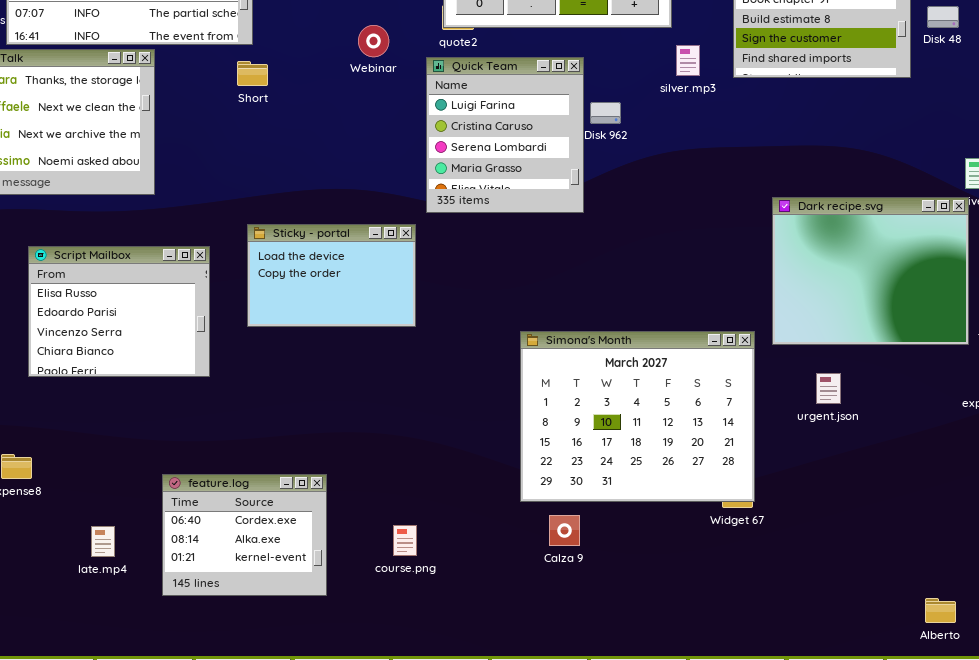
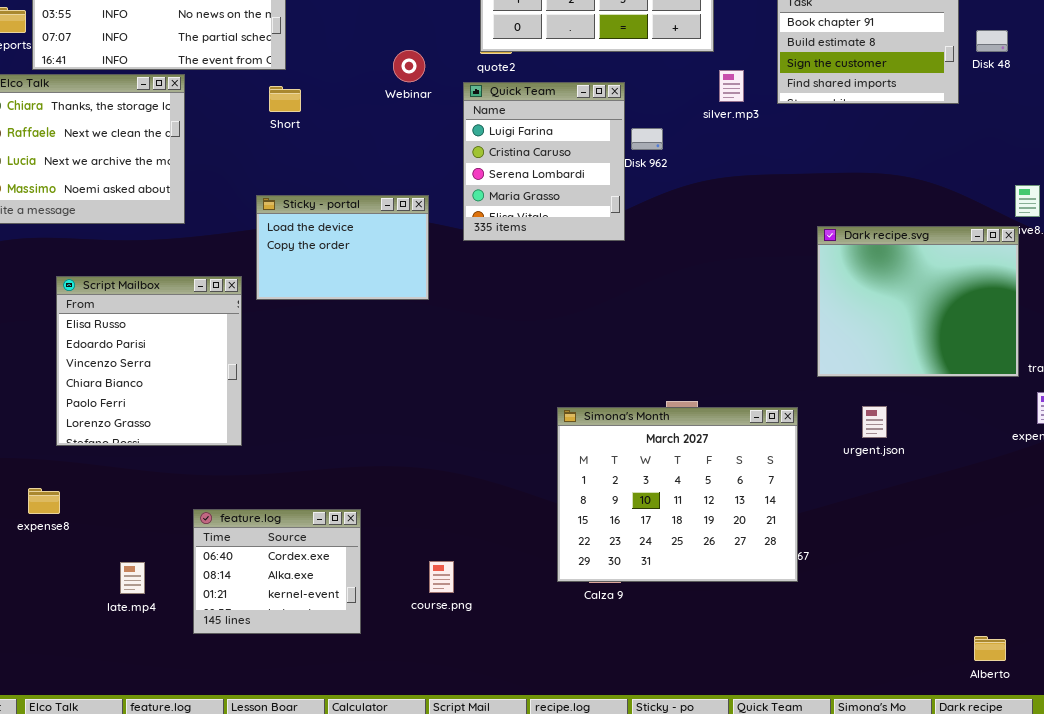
Sticky - portal: [247,224,416,327] -> [256,195,429,300], moved
Script Mailbox: [28,246,210,377] -> [56,276,242,446], resized
Simona's Month: [520,331,755,502] -> [557,407,798,582], moved

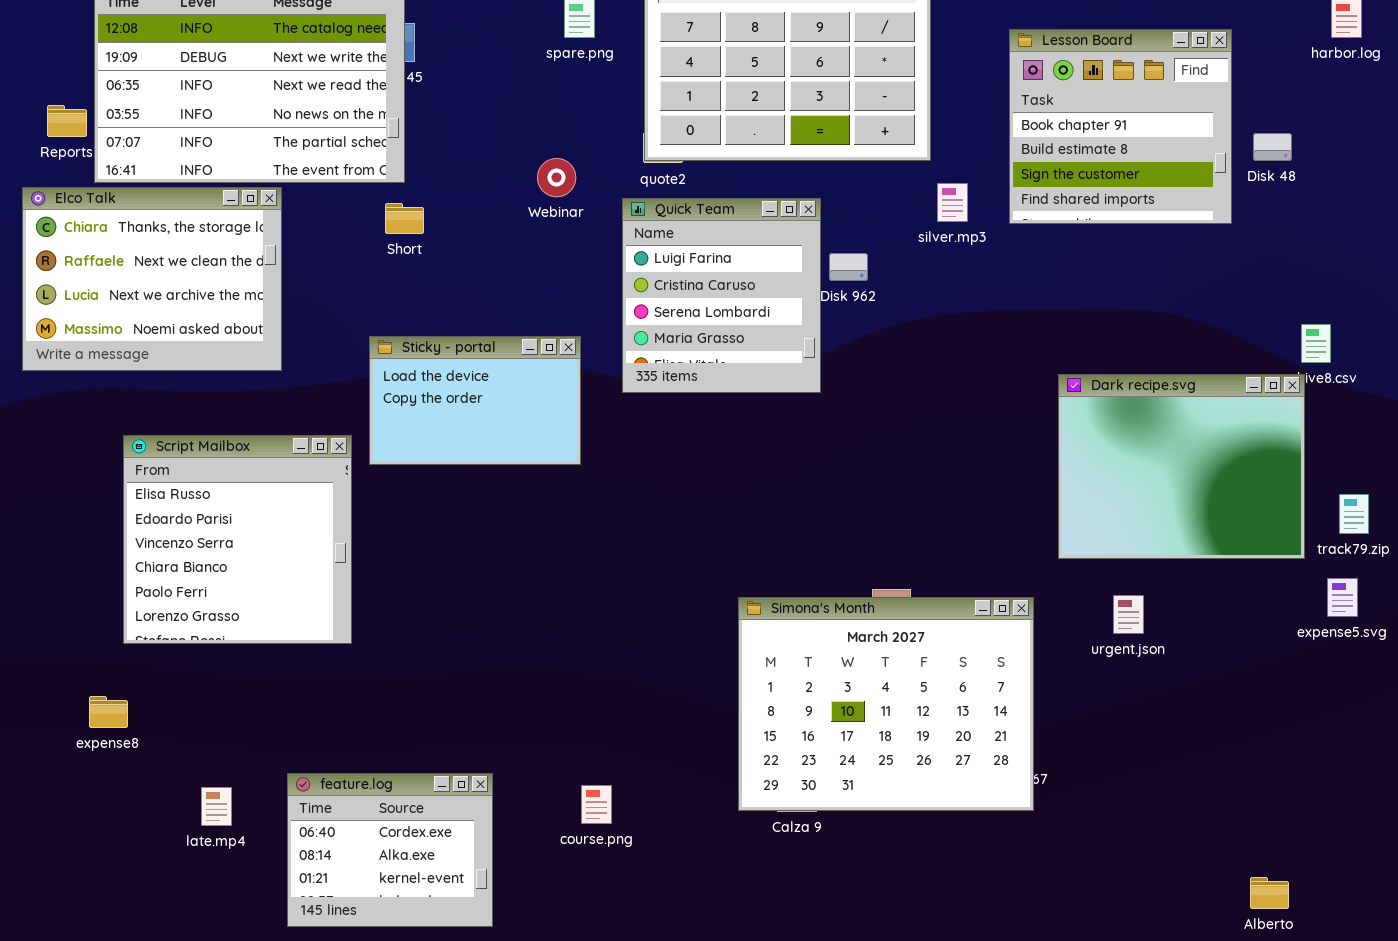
feature.log: [193,509,361,634] -> [287,773,493,927], moved

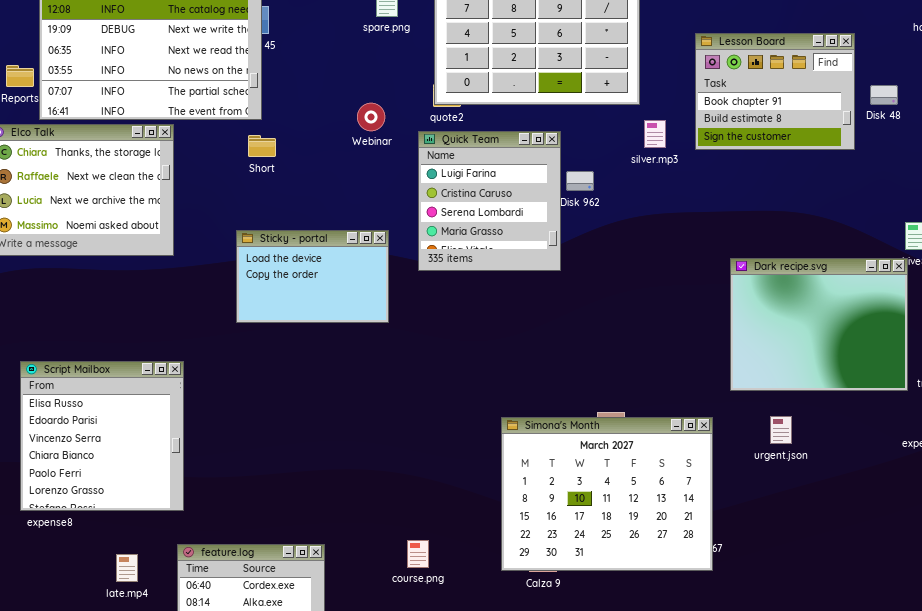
Lesson Board: [1009,29,1232,224] -> [695,33,855,150], resized
Script Mailbox: [123,435,352,644] -> [20,361,184,511], moved
course.png: [581,785,612,824] -> [407,540,429,568], moved

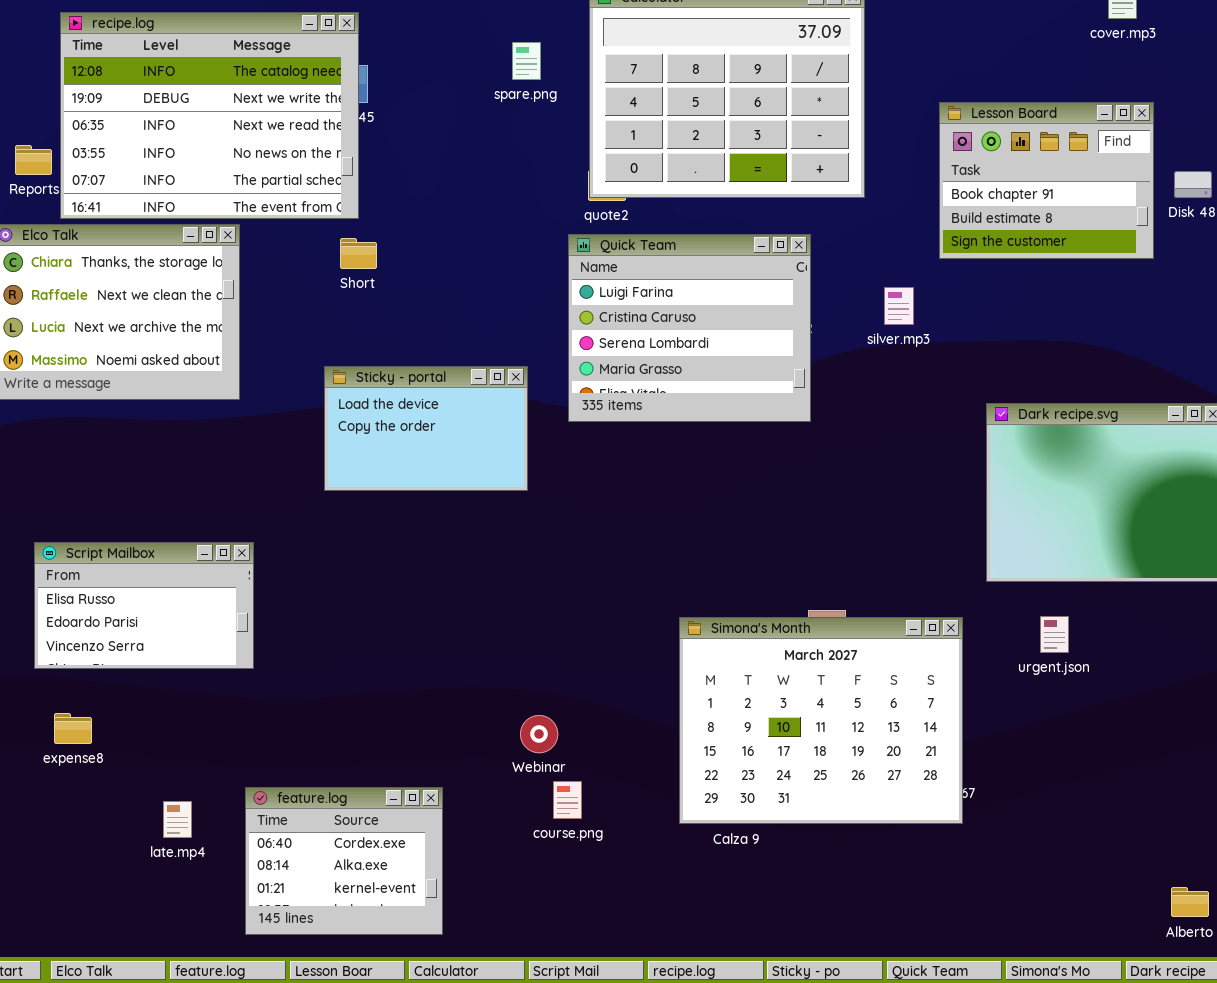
Webinar: [357,103,385,131] -> [520,715,558,753], moved
silver.mp3: [644,120,666,148] -> [884,287,914,325], moved
Quick Team: [418,131,561,271] -> [568,234,811,422], resized
Script Mailbox: [20,361,184,511] -> [34,542,254,669], resized

